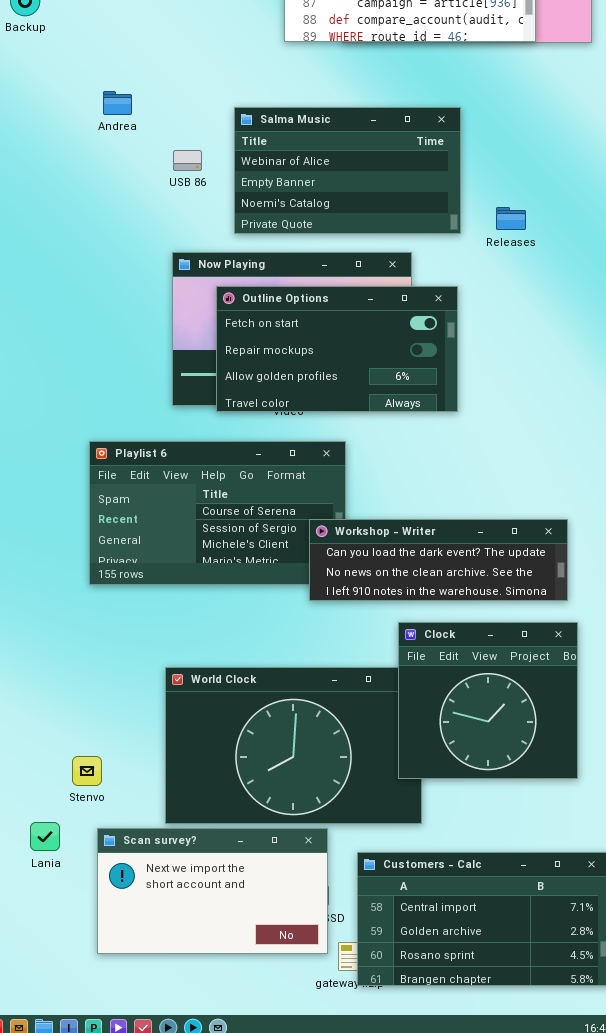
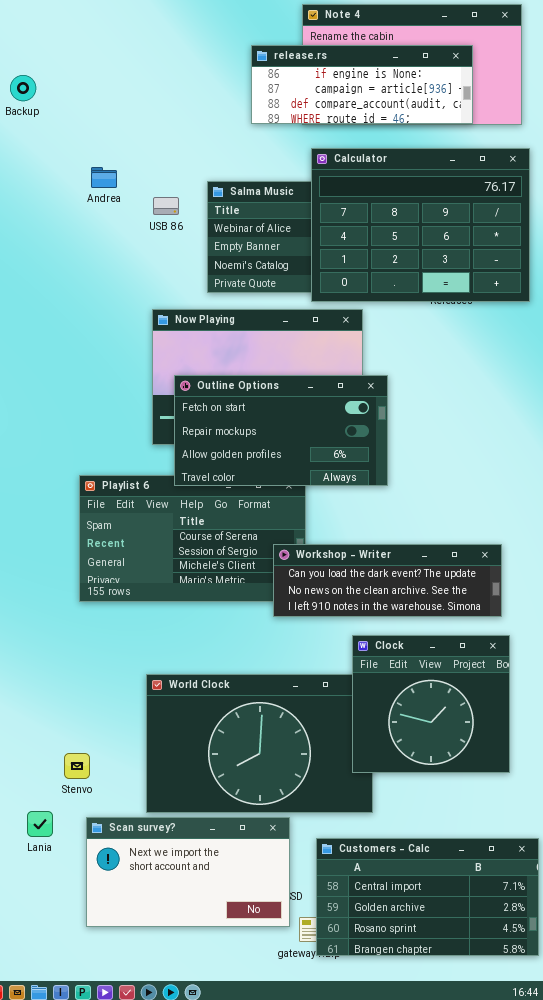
Calculator: none -> [311,148,530,302], opened
USB 86: [173,150,202,171] -> [153,197,179,215], moved
Outline Options: [216,286,458,412] -> [174,375,388,486], moved

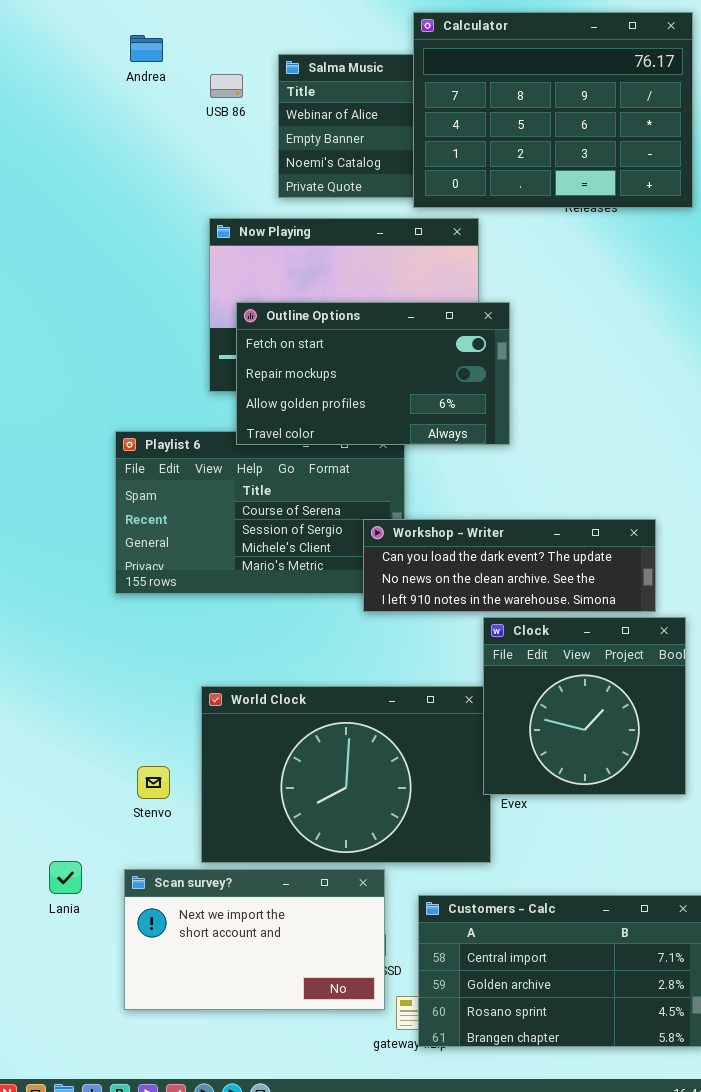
Clock: [352,635,510,773] -> [483,617,686,795], moved
Stenvo: [64,753,90,779] -> [137,766,170,799], moved

